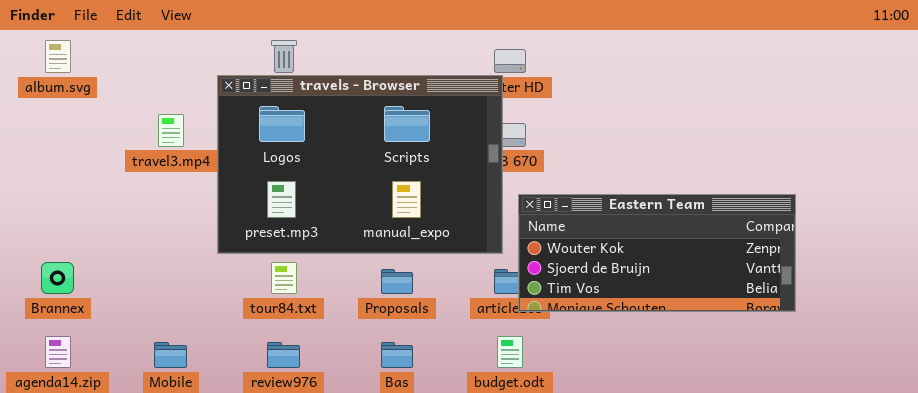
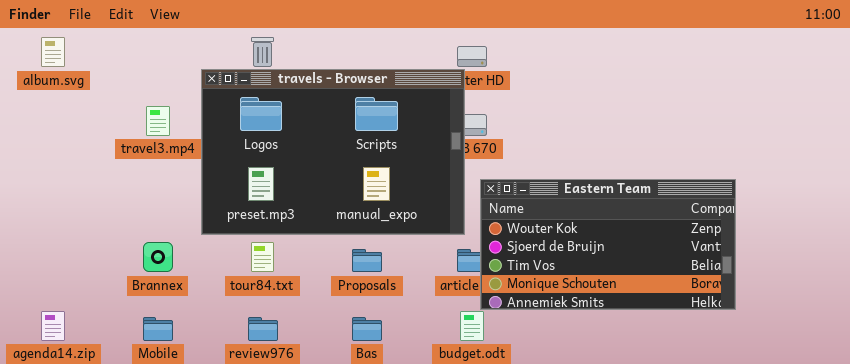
Eastern Team: [518,194,796,312] -> [480,179,736,310], resized
Brannex: [41,262,74,294] -> [143,242,173,272], moved

